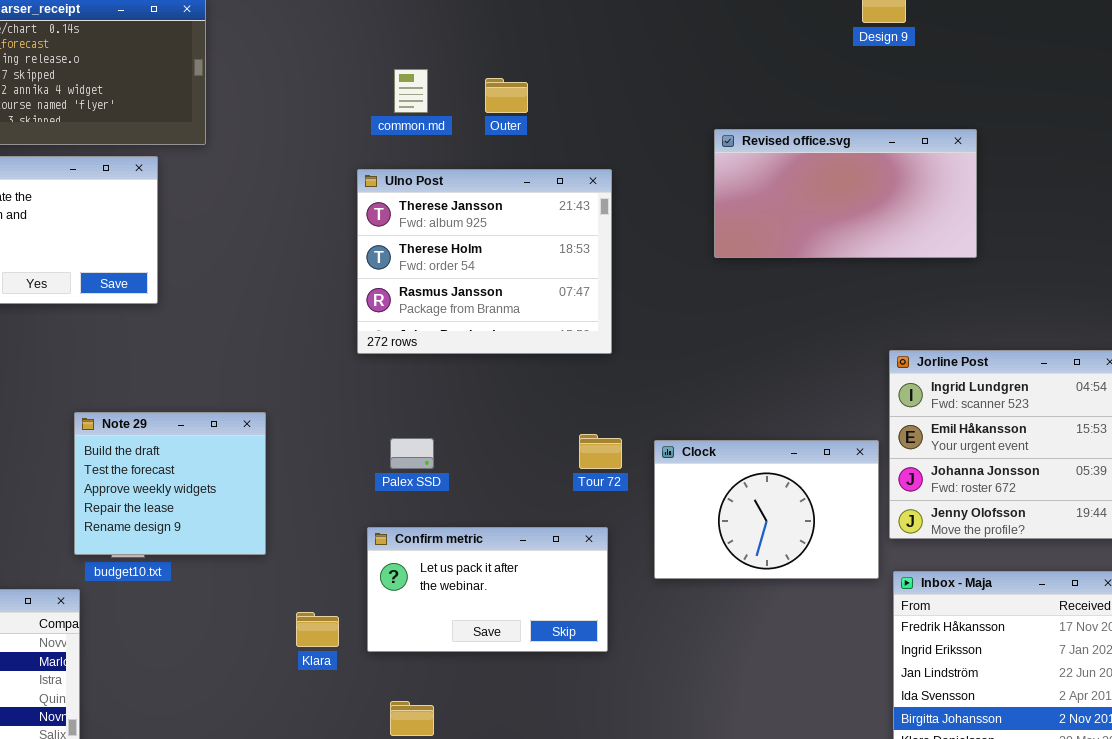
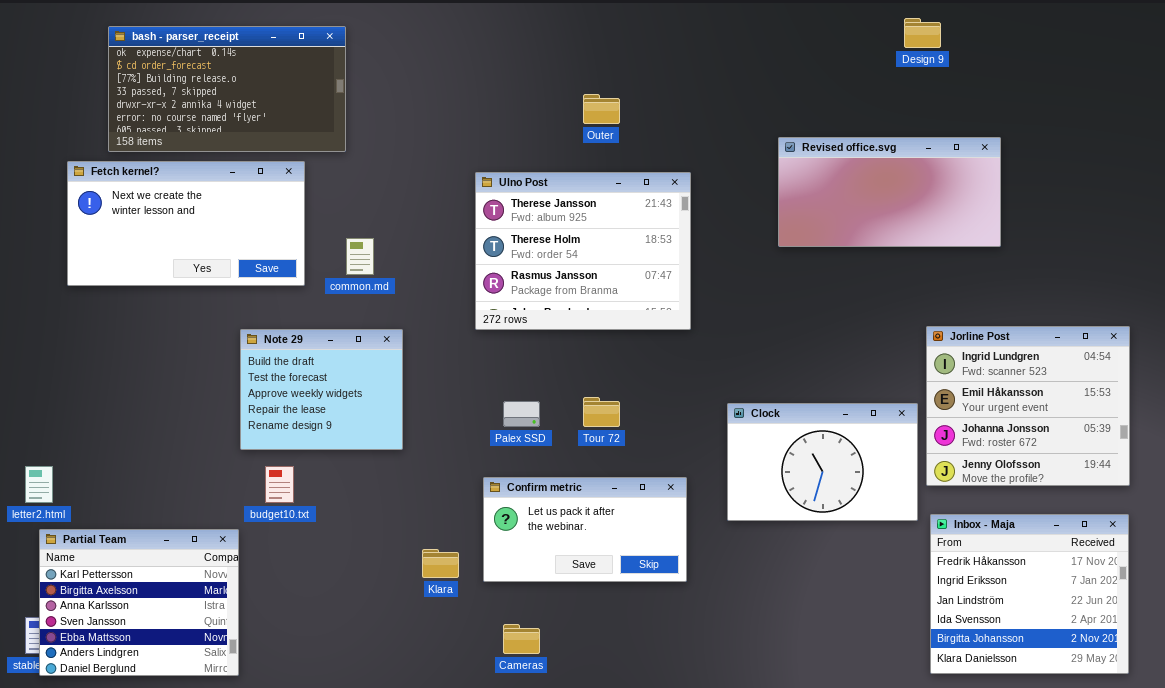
common.md: [394,69,428,113] -> [346,238,374,275], moved
Note 29: [74,412,266,555] -> [240,329,403,450], moved
Tour 72: [579,434,622,469] -> [583,397,620,427], moved

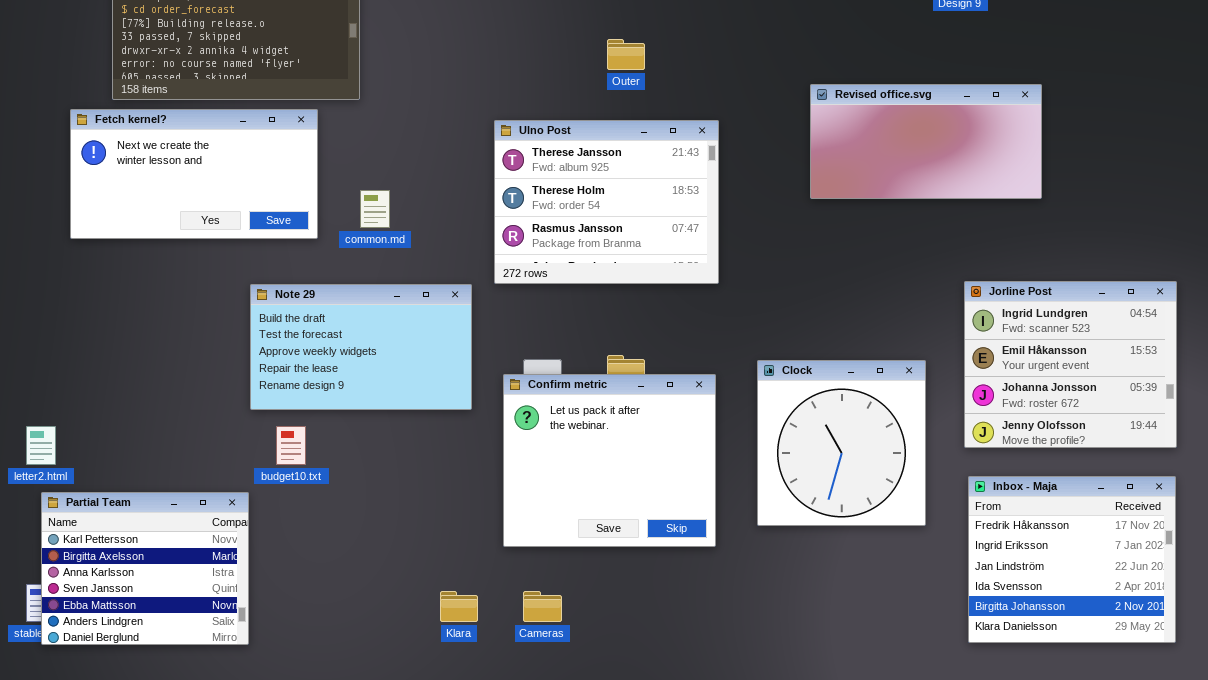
Note 29: [240,329,403,450] -> [250,284,472,410], resized
Clock: [727,403,918,521] -> [757,360,926,526], resized
Confirm metric: [483,477,687,582] -> [503,374,716,547], resized
Klara: [422,549,459,578] -> [440,591,478,622], moved

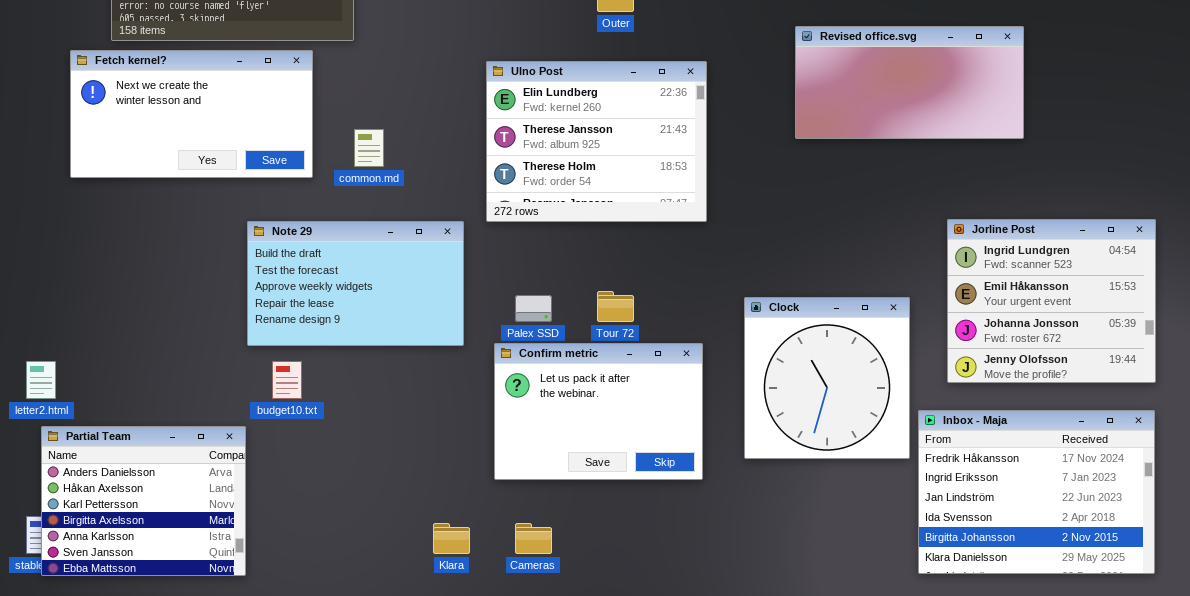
Ulno Post: [494,120,719,284] -> [486,61,707,222], scrolled up 1 row
Confirm metric: [503,374,716,547] -> [494,343,703,480], resized
Inbox - Maja: [968,476,1176,643] -> [918,410,1155,574], resized
Partial Team: [41,492,249,645] -> [41,426,246,576], scrolled up 2 rows

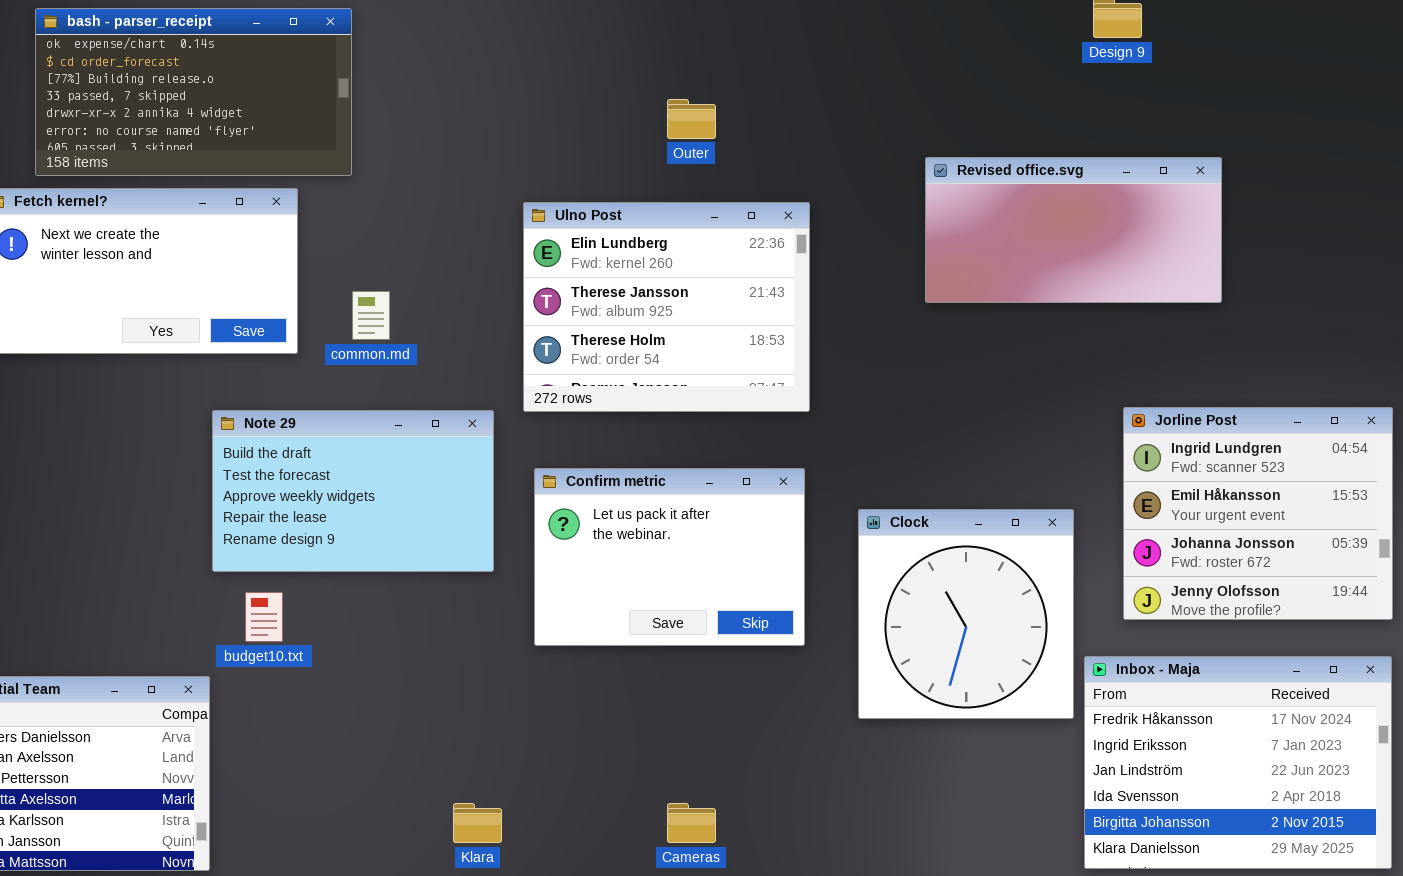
Confirm metric: [494,343,703,480] -> [534,468,805,646], moved
Cameras: [515,523,552,554] -> [667,803,716,843], moved

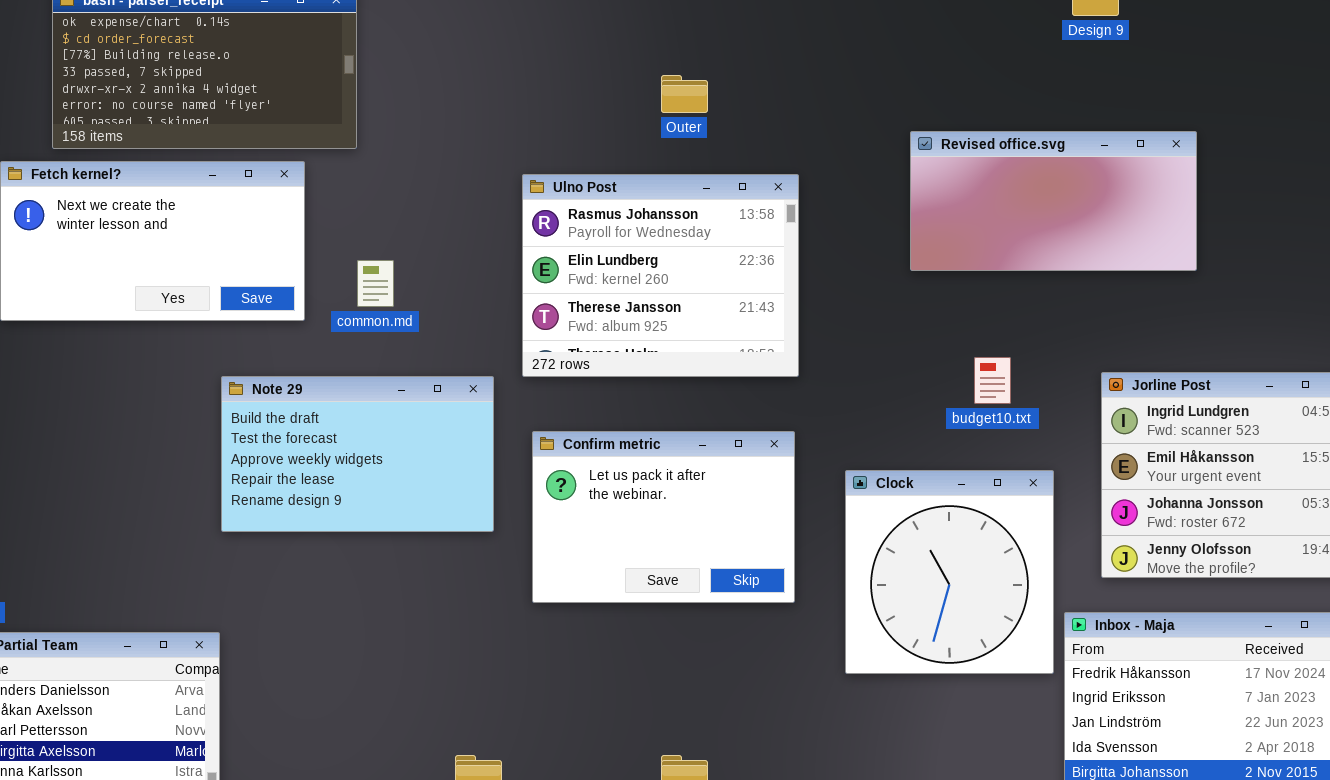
Ulno Post: [523,202,810,412] -> [522,174,799,377], scrolled up 1 row
budget10.txt: [245,592,283,642] -> [974,357,1011,404], moved

